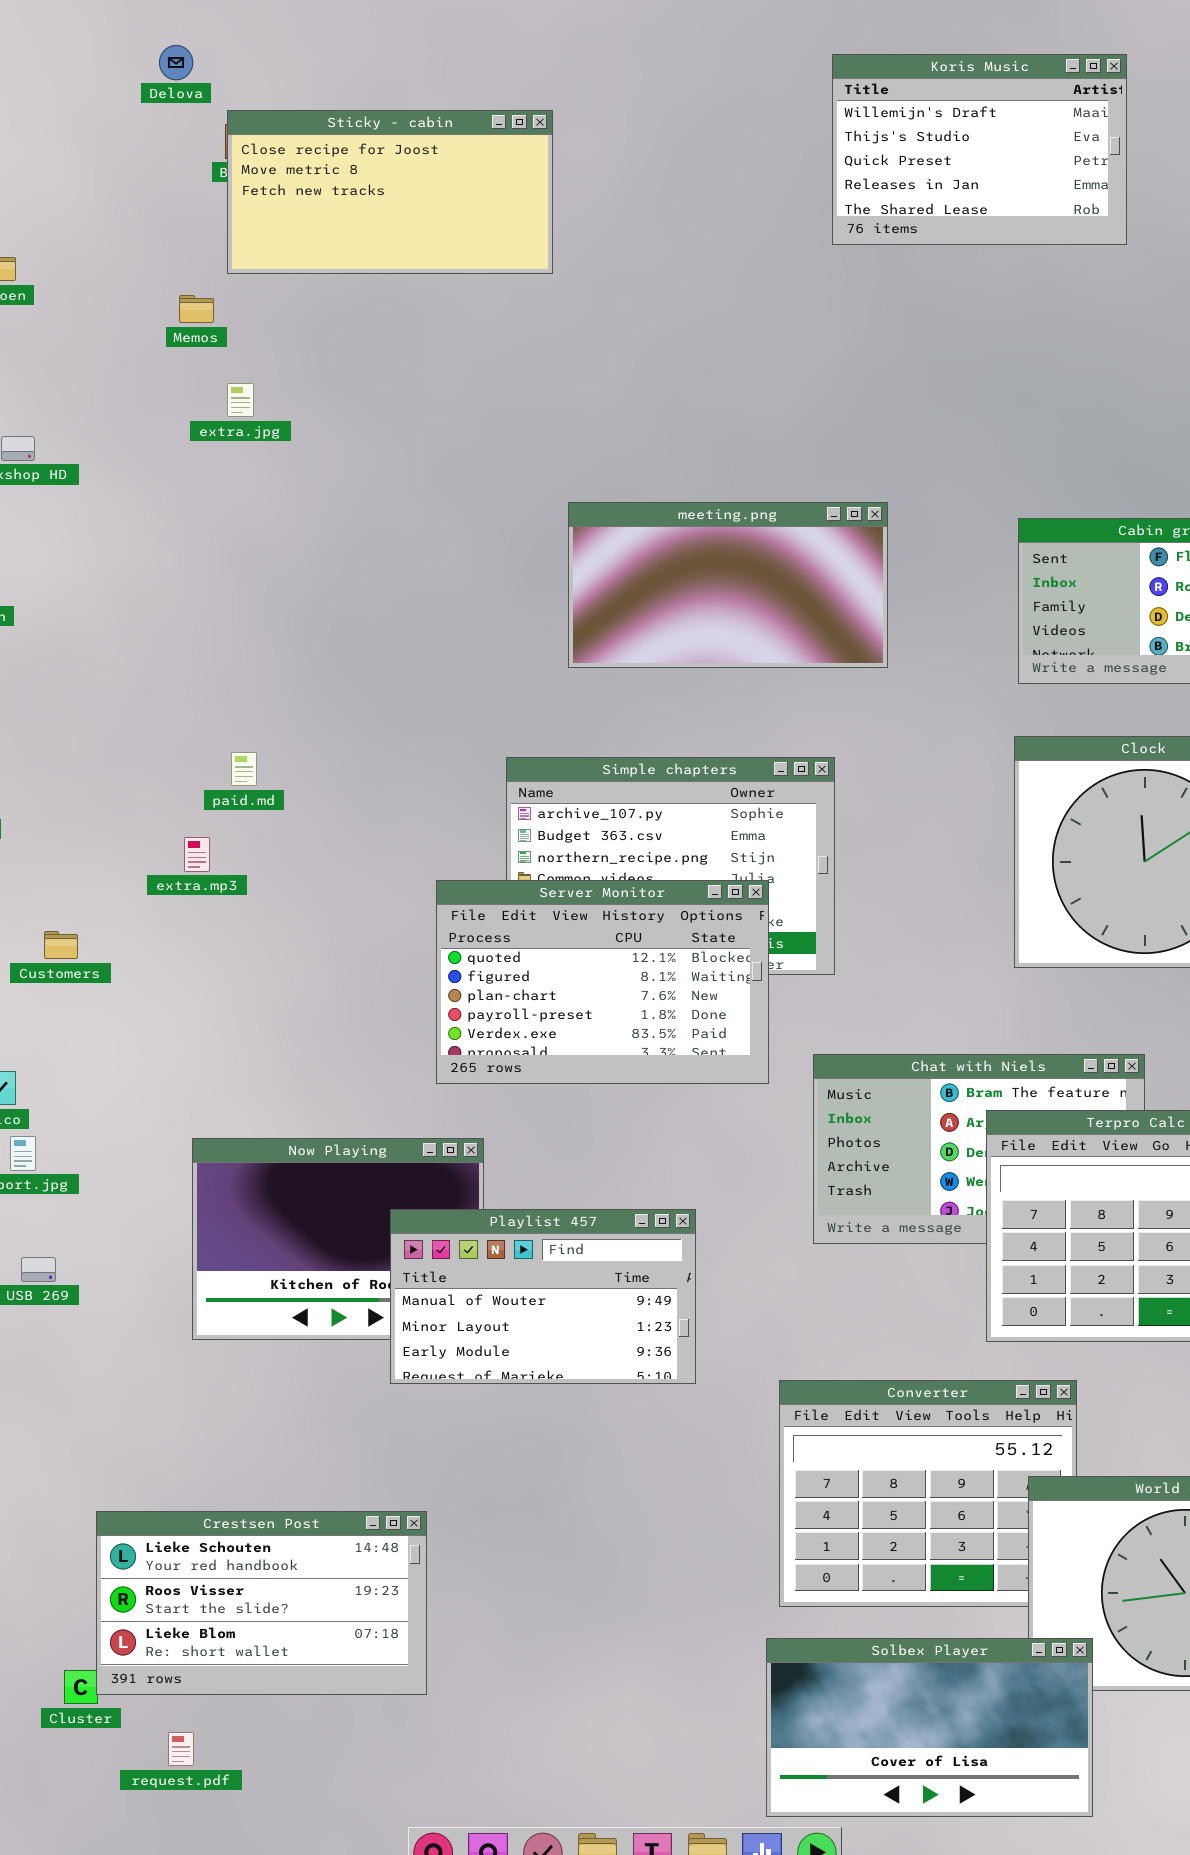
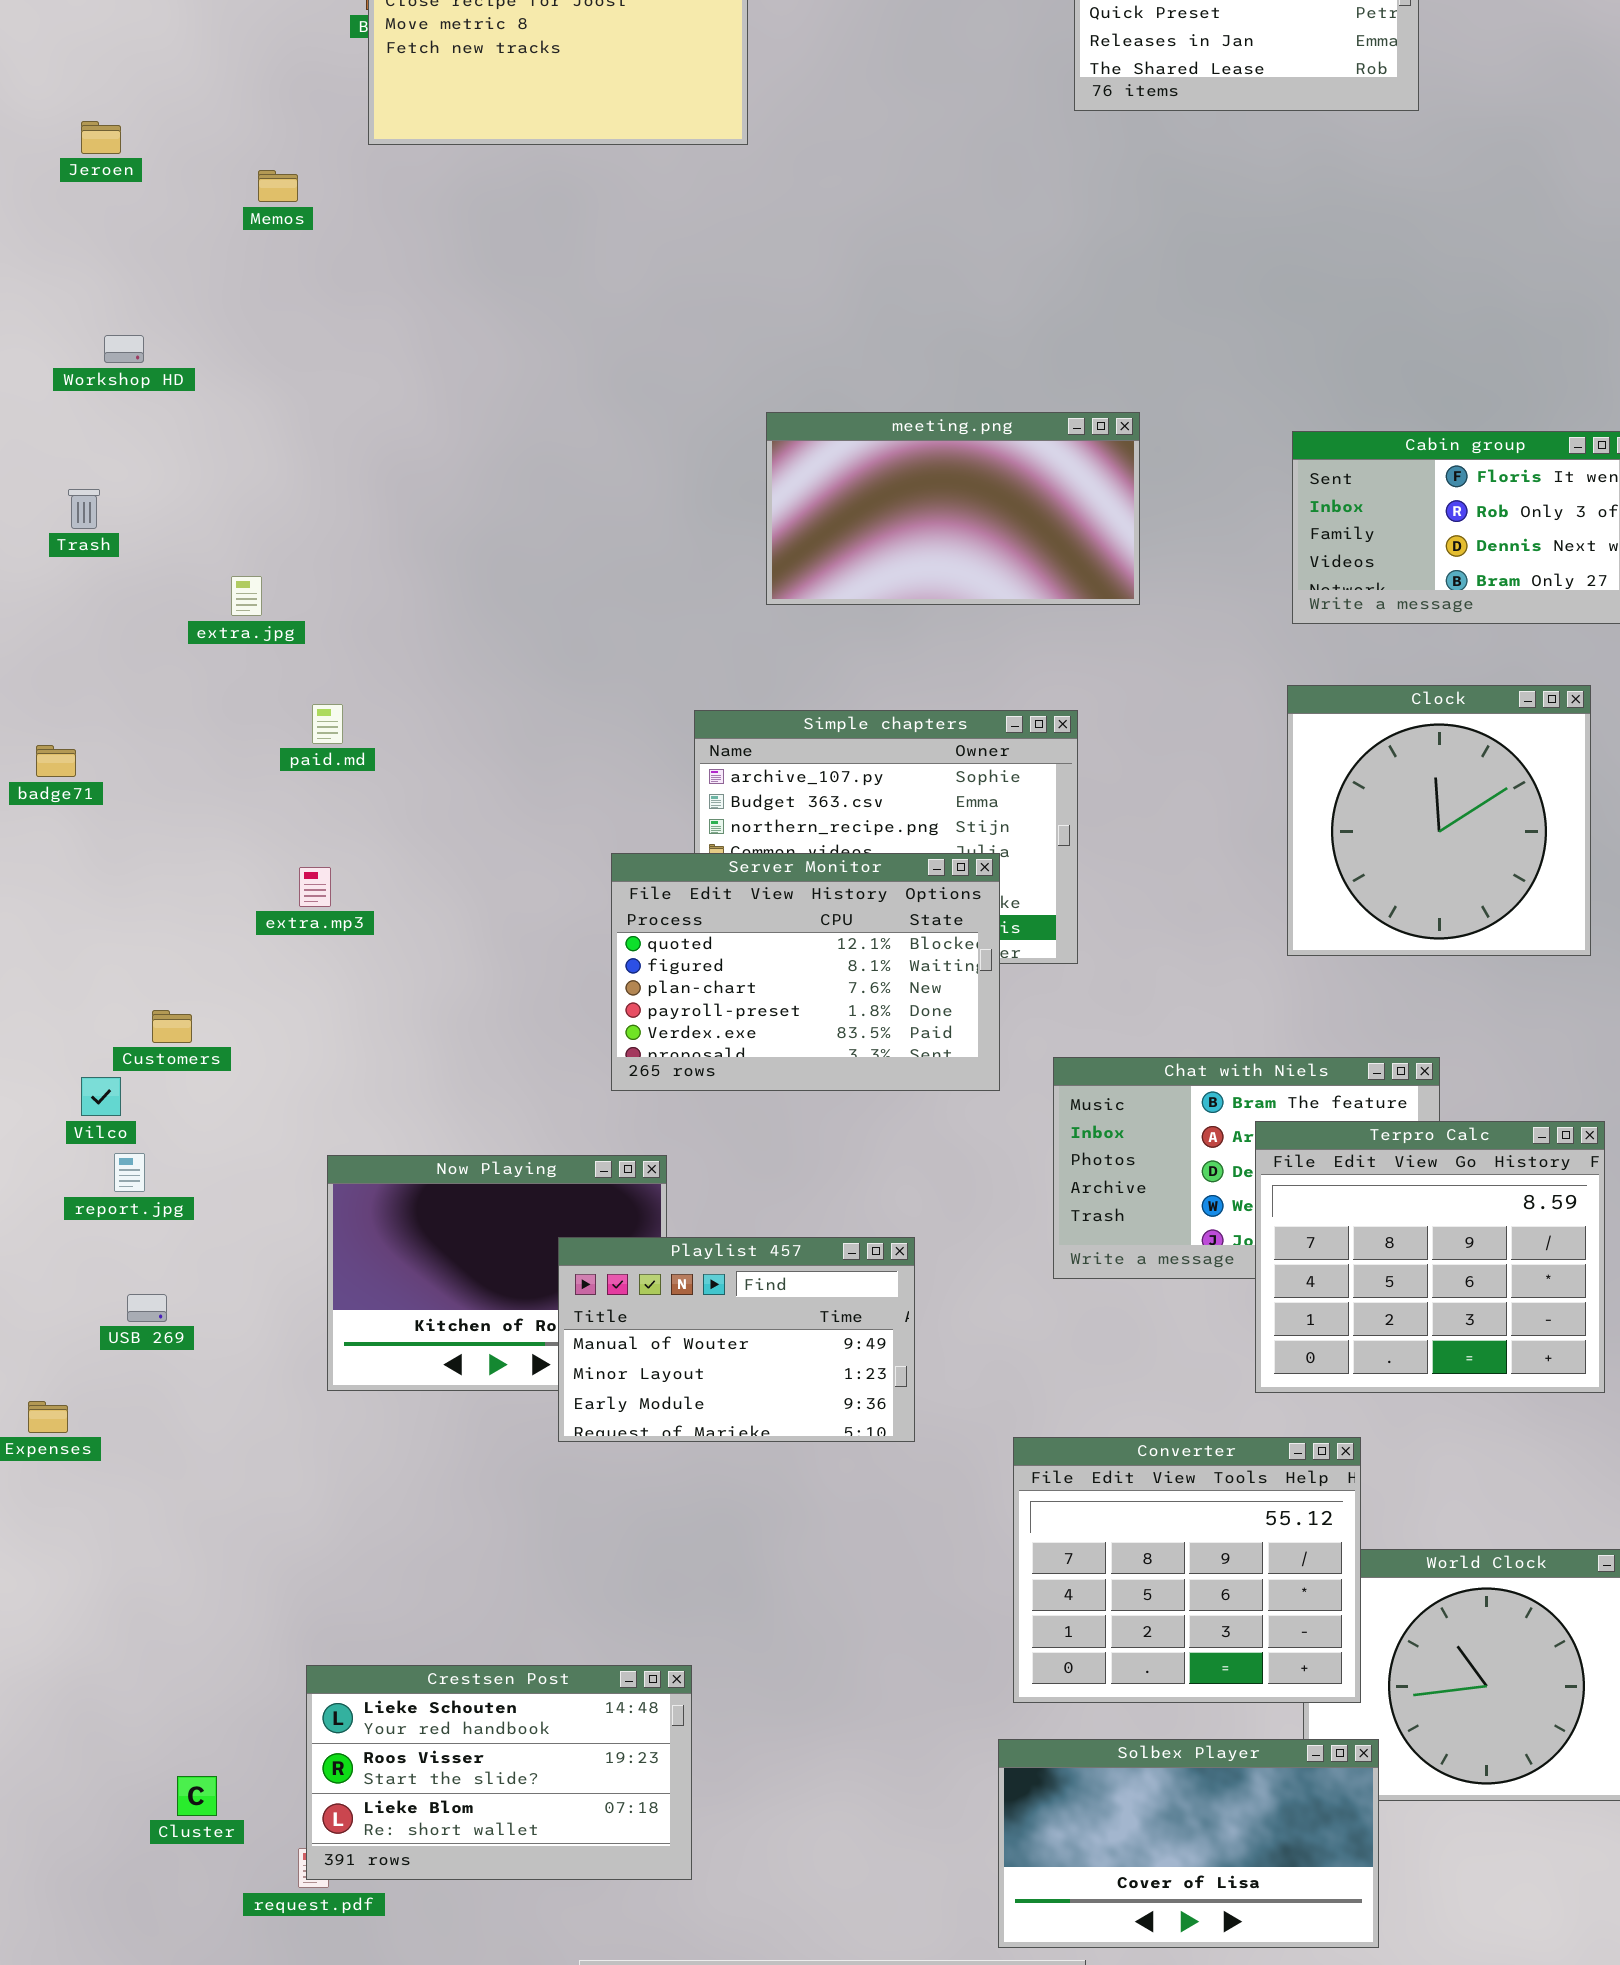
Memos: [179,295,214,323] -> [258,170,298,202], moved
extra.jpg: [227,383,254,417] -> [231,576,262,616], moved
paid.md: [231,752,257,786] -> [312,704,343,744], moved
extra.mp3: [184,837,210,872] -> [299,867,331,907], moved
Customers: [44,931,78,959] -> [152,1010,192,1043], moved
Converter: [779,1380,1077,1607] -> [1013,1437,1361,1703], raised
Crestsen Post: [96,1511,427,1695] -> [306,1665,692,1880], moved

